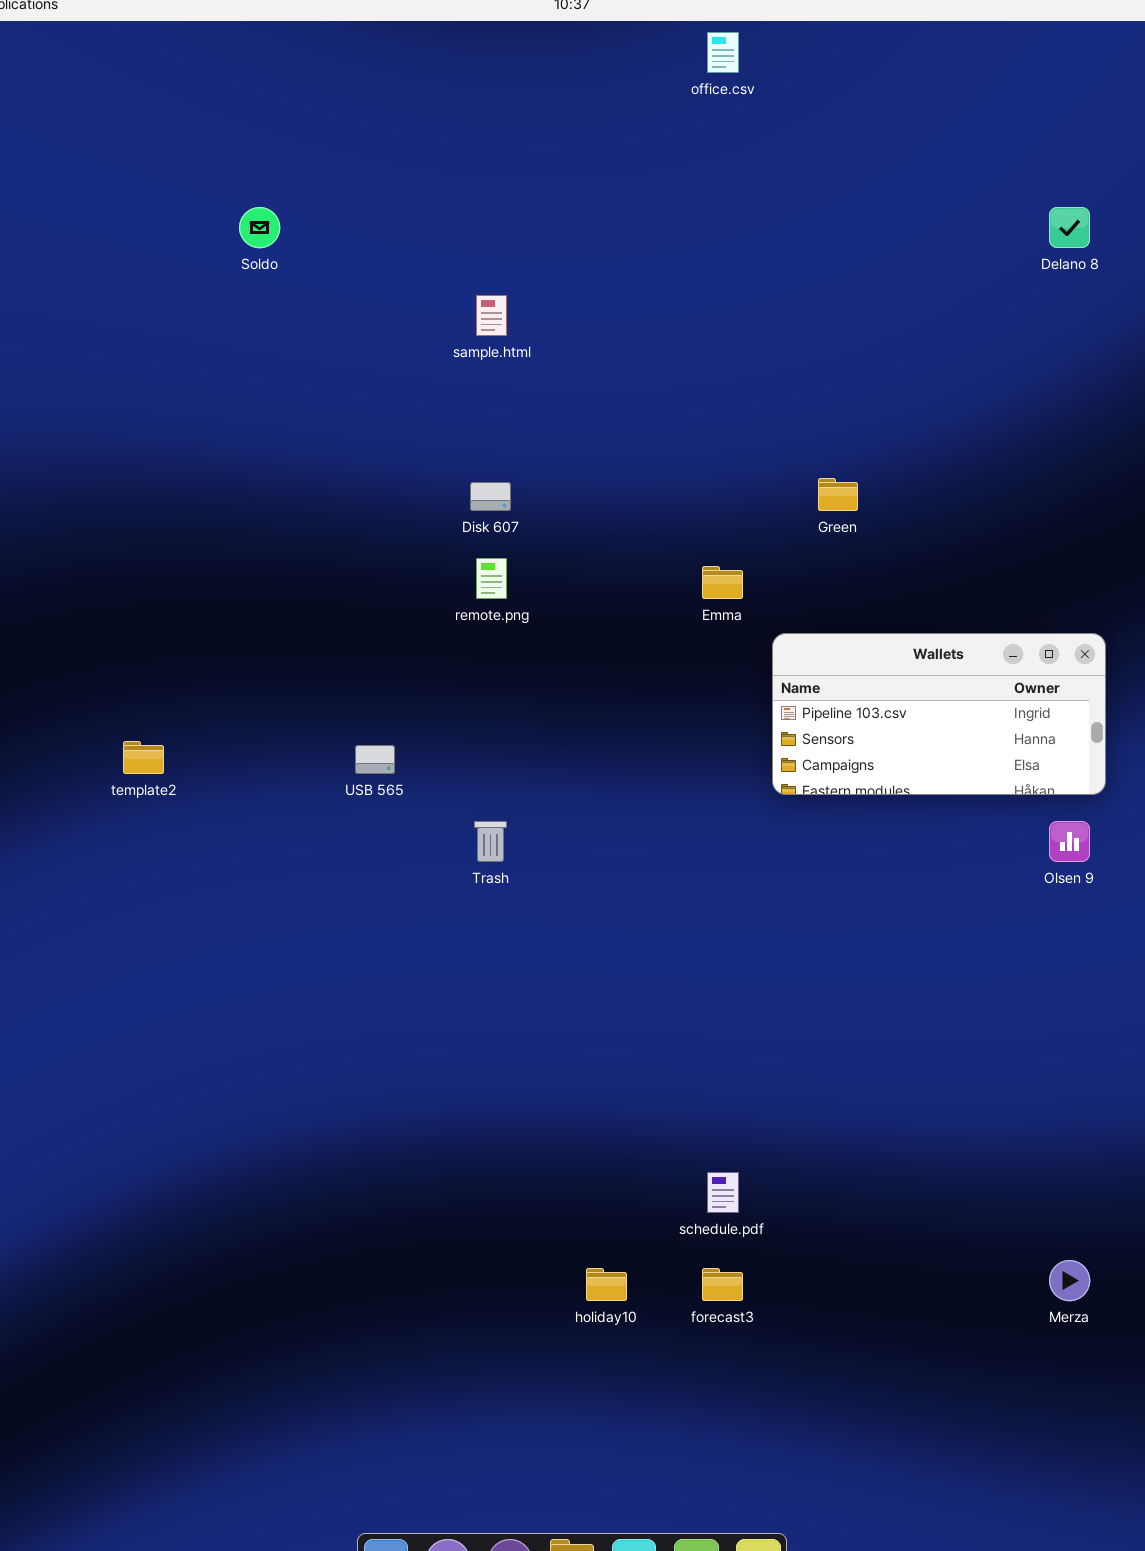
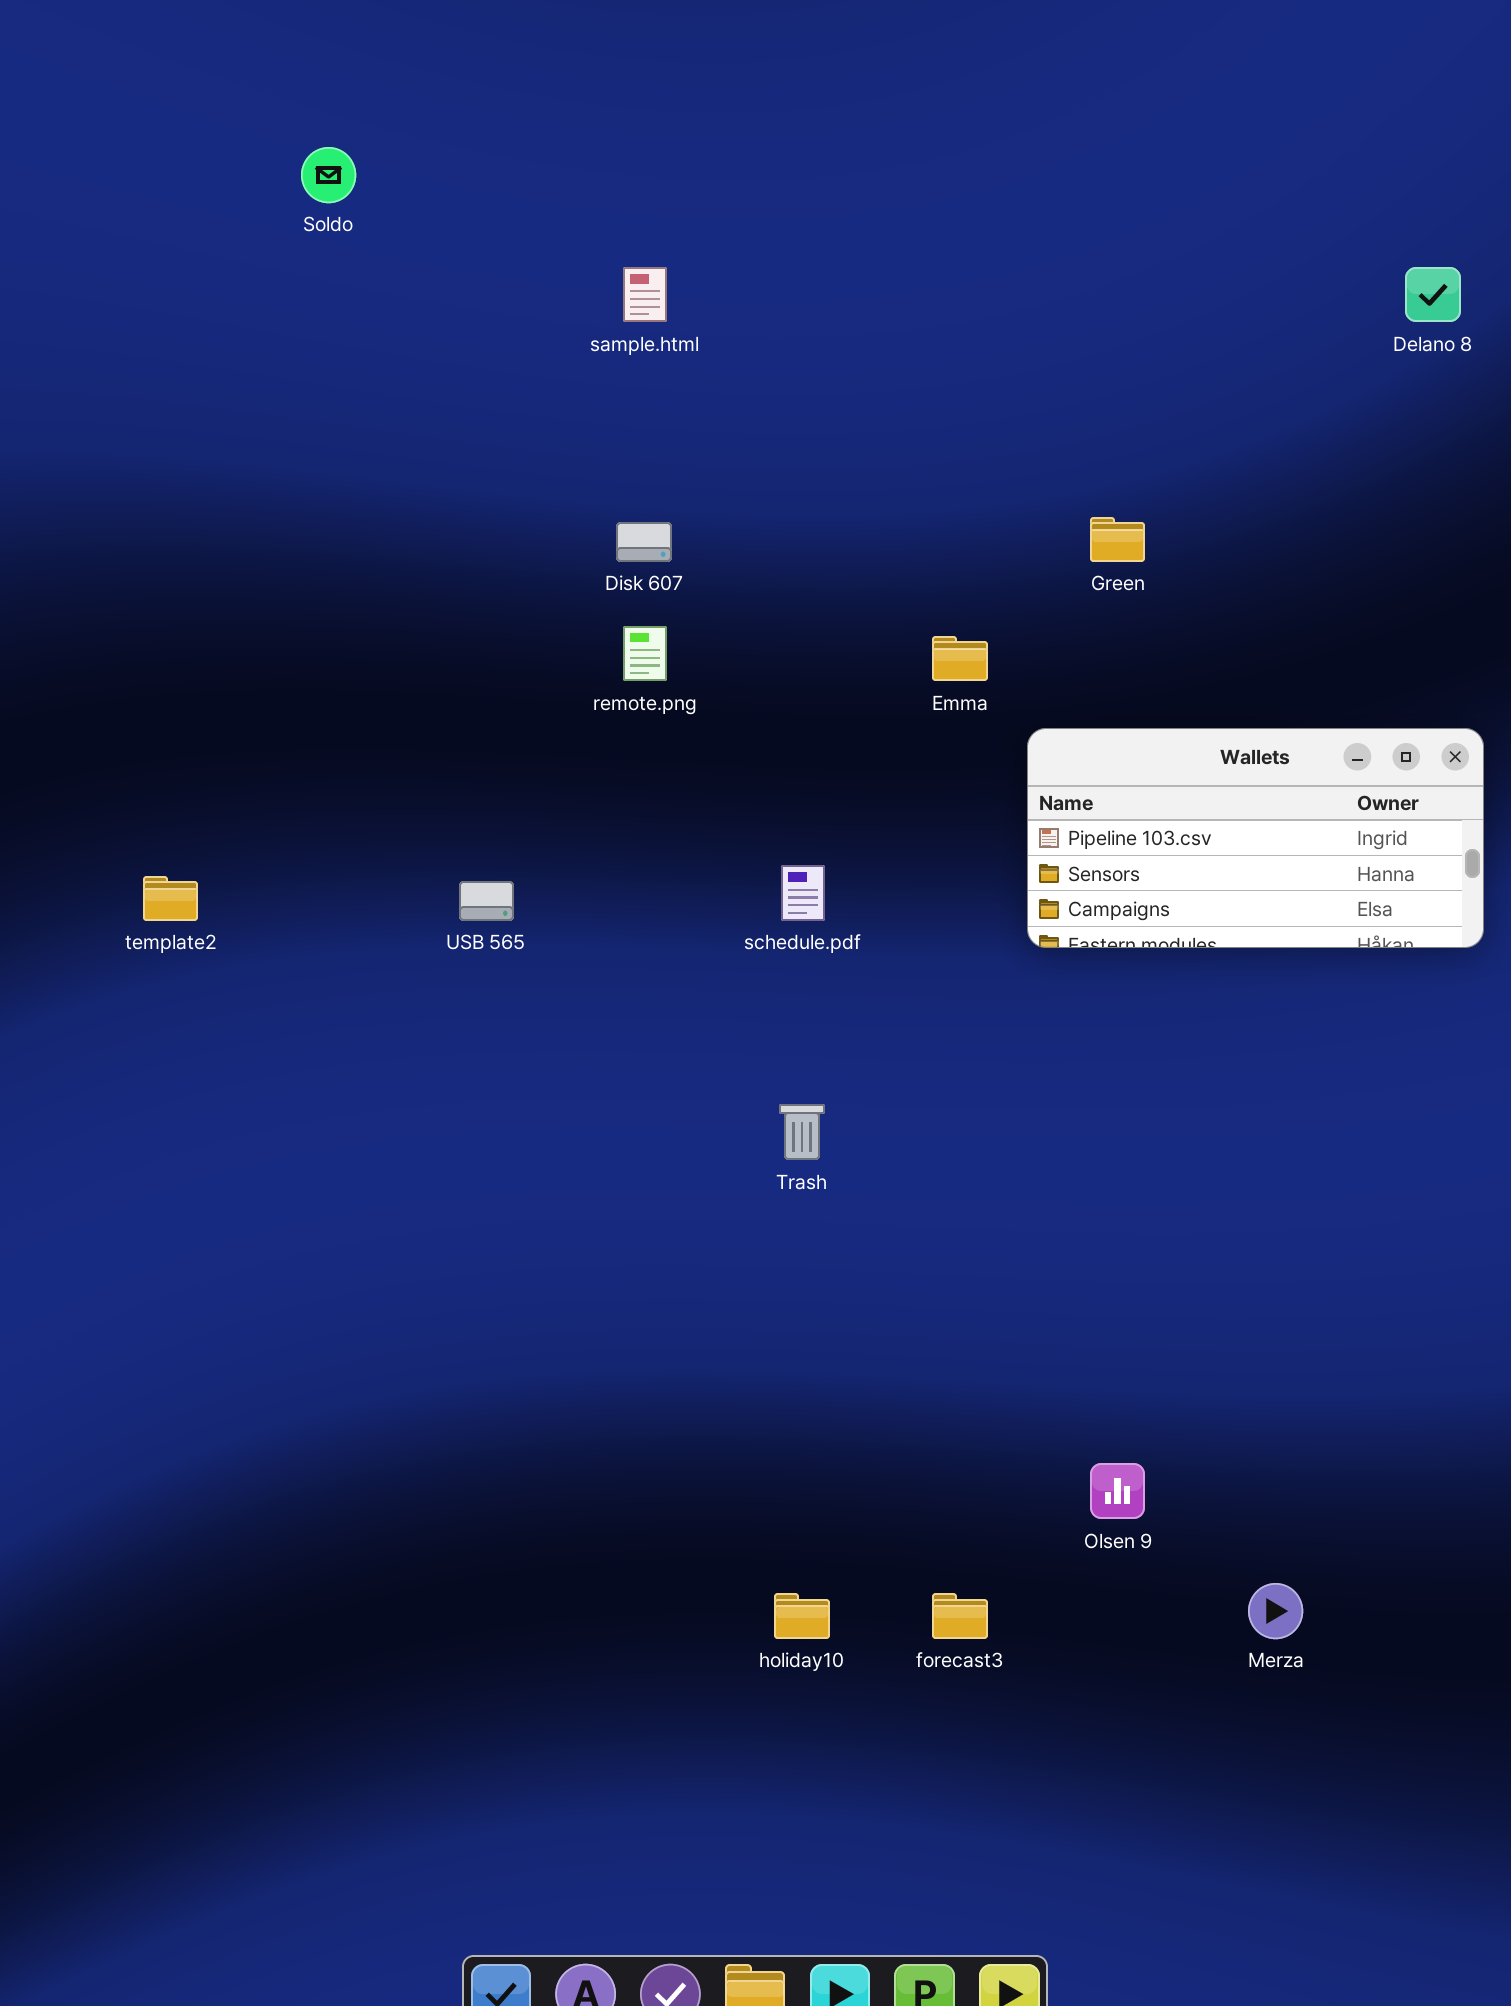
Delano 8: [1049,207,1090,248] -> [1405,267,1461,322], moved
Trash: [474,821,507,862] -> [779,1104,825,1160], moved
Olsen 9: [1049,821,1090,862] -> [1090,1463,1145,1519], moved
schedule.pdf: [707,1172,739,1213] -> [781,865,825,921], moved
Merza: [1049,1260,1090,1301] -> [1248,1583,1303,1639], moved

